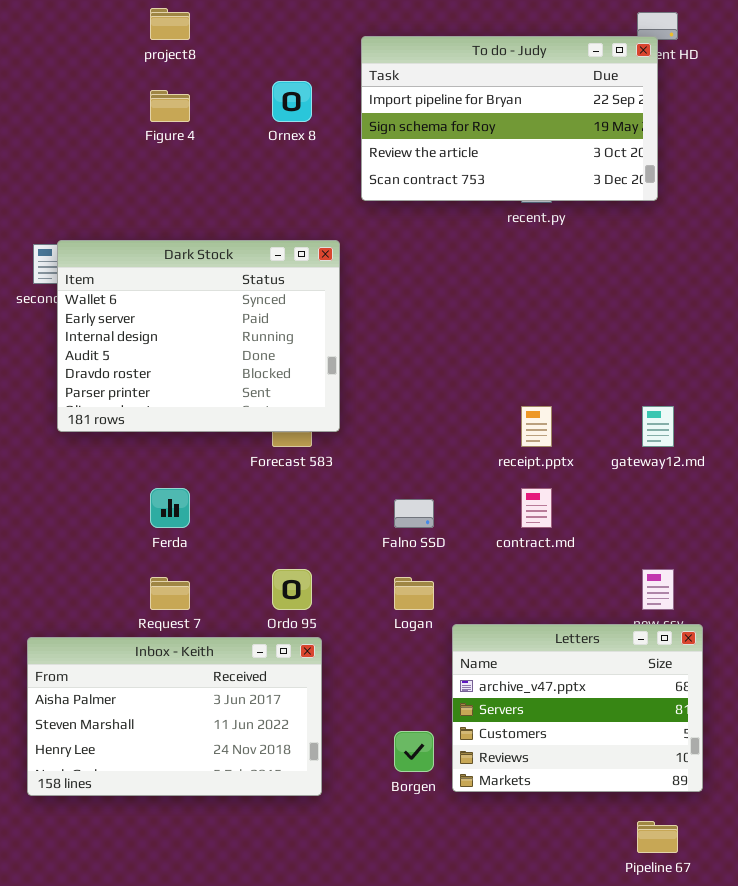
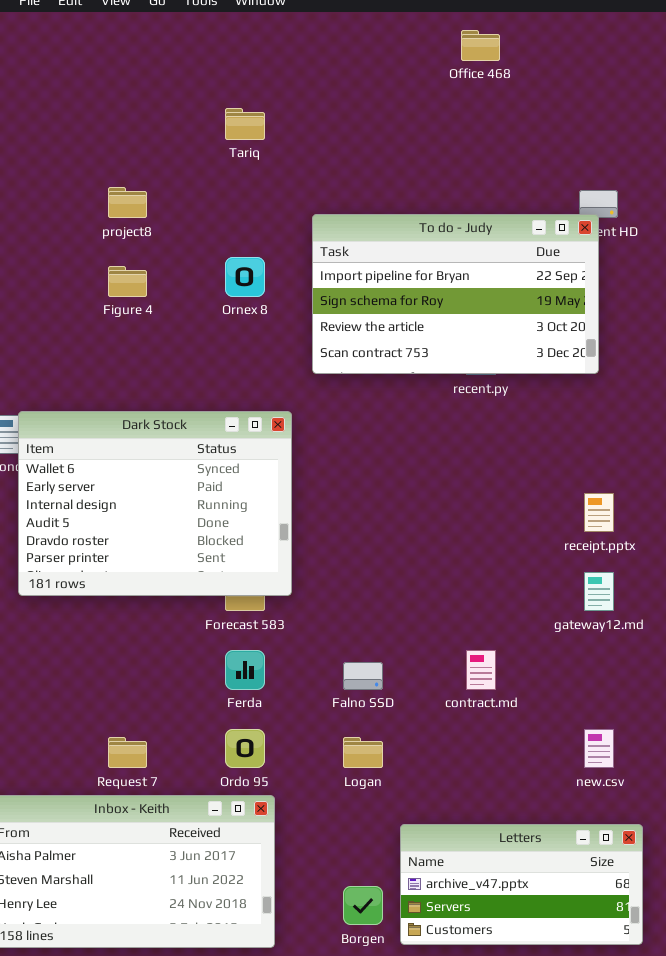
receipt.pptx: [521,406,552,447] -> [584,493,614,532], moved
Ferda: [150,488,190,528] -> [225,650,265,690], moved
Letters: [452,624,703,792] -> [400,824,643,945], resized

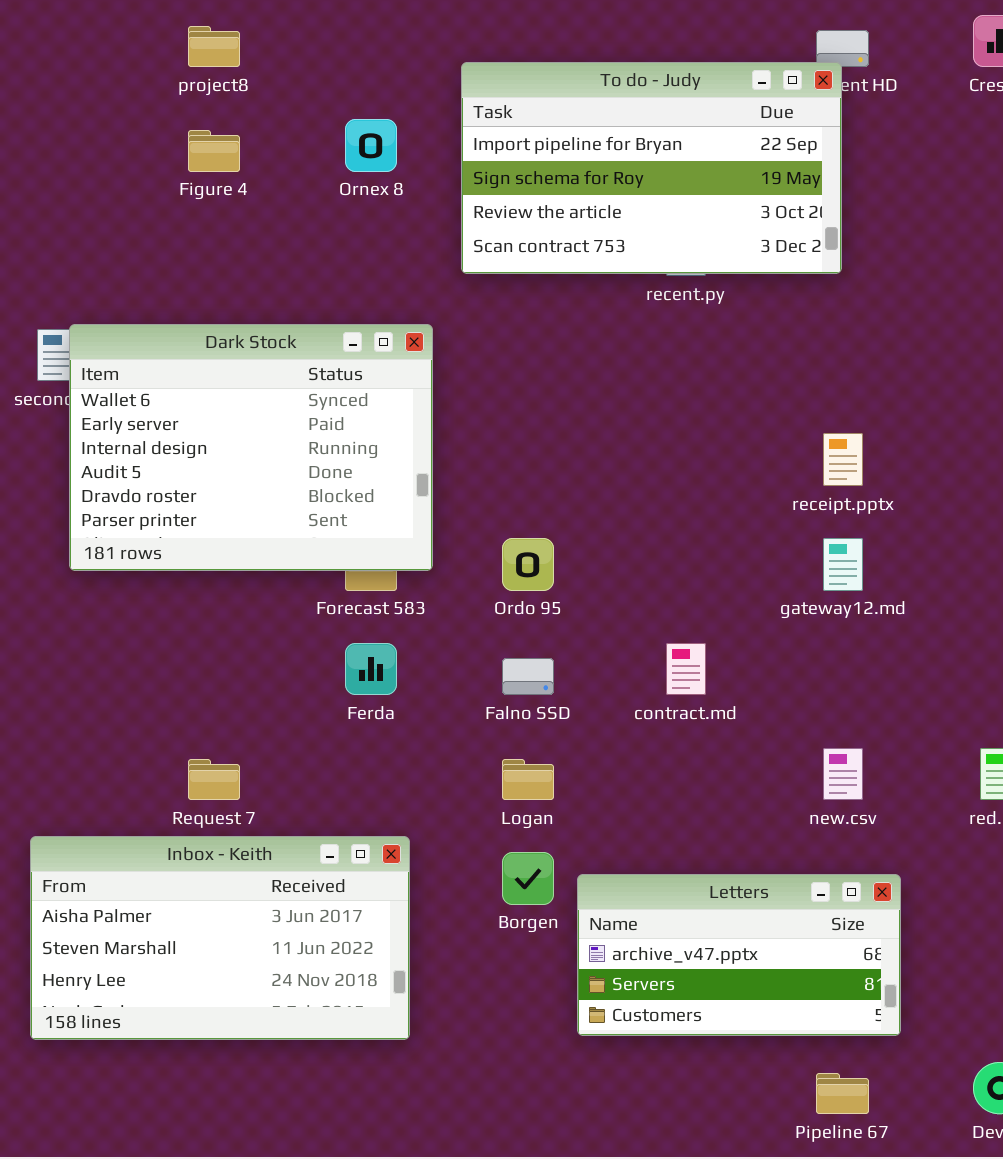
Ordo 95: [225,729,265,768] -> [502,538,554,591], moved
Borgen: [343,886,383,925] -> [502,852,554,905], moved

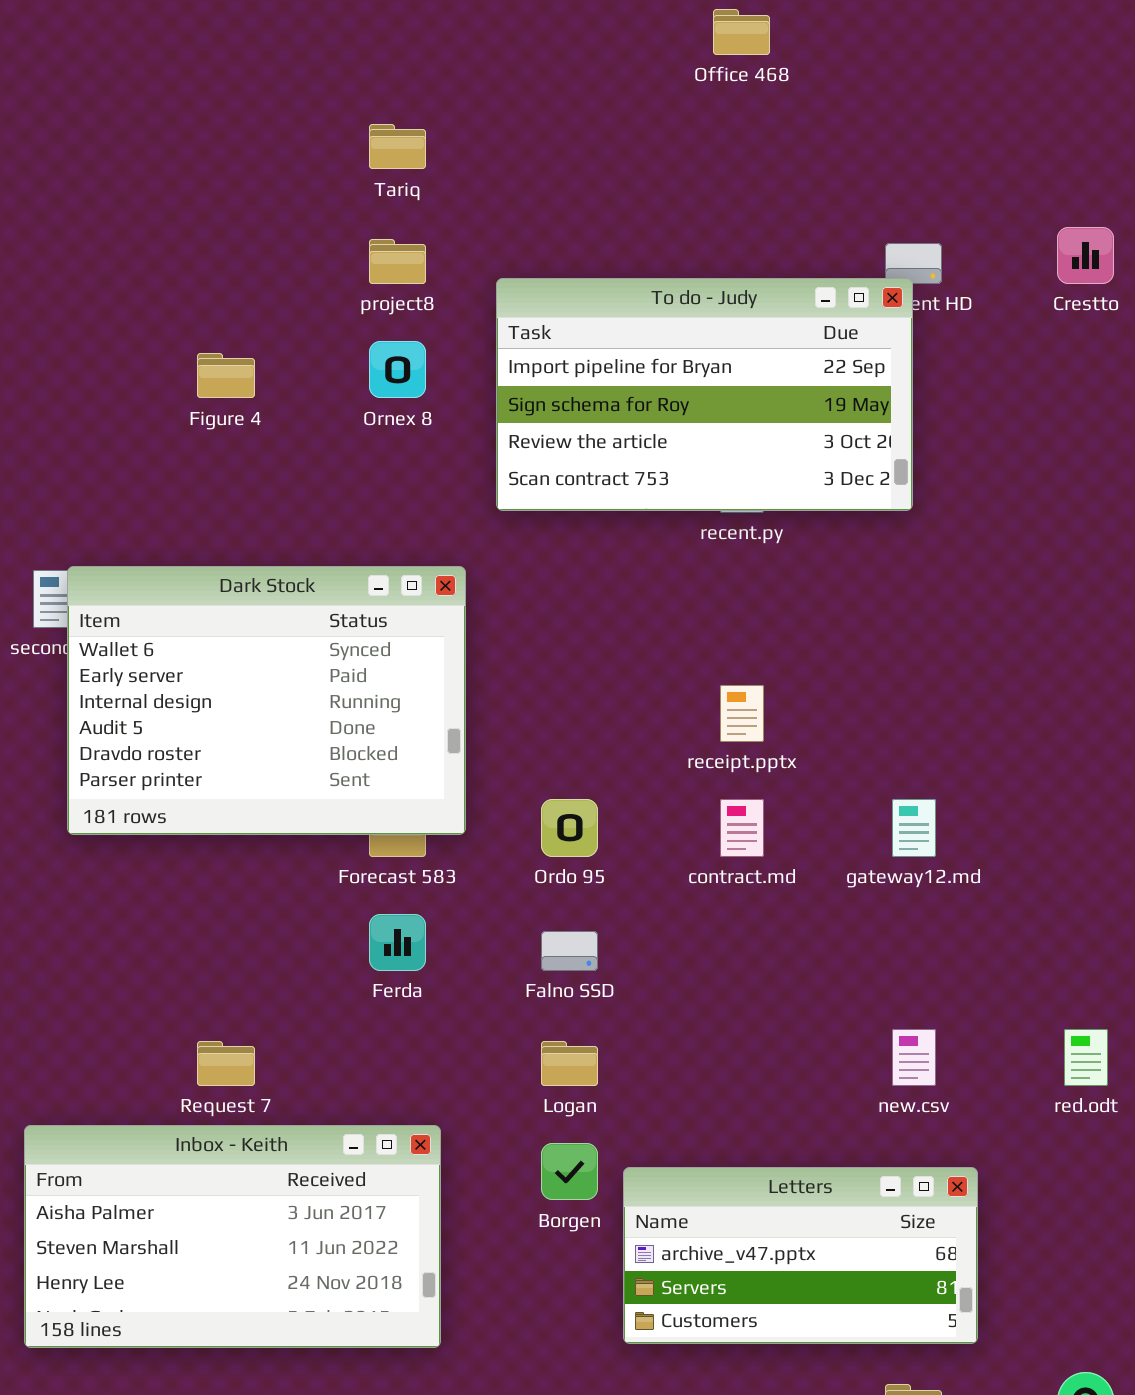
project8: [188,26,240,67] -> [369,239,426,284], moved
receipt.pptx: [823,433,863,486] -> [720,685,764,742], moved
contract.md: [666,643,706,695] -> [720,799,764,857], moved

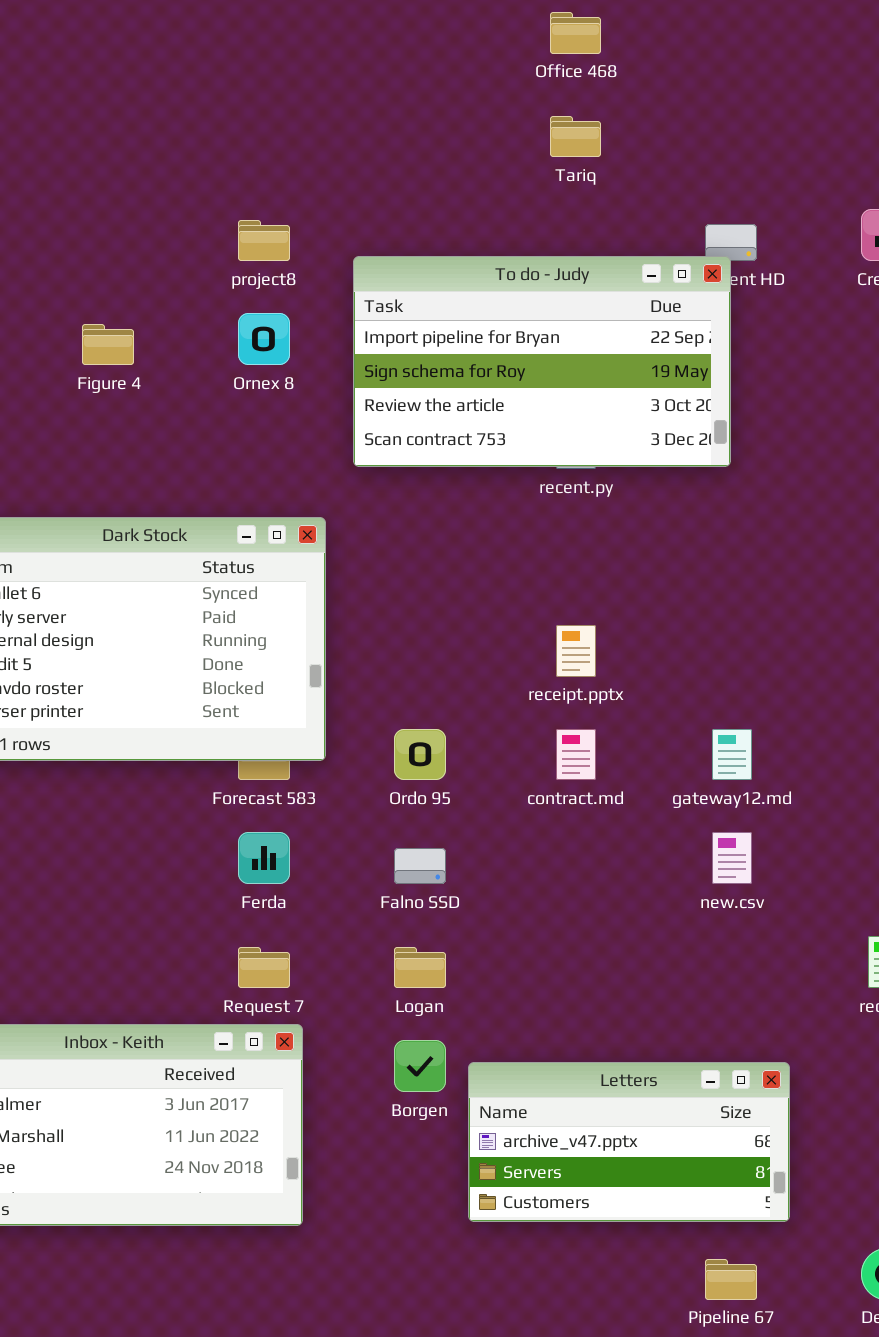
Tariq: [369,124,426,169] -> [550,116,601,157], moved
new.csv: [892,1029,936,1086] -> [712,832,752,884], moved
Request 7: [197,1041,255,1086] -> [238,947,290,988], moved

